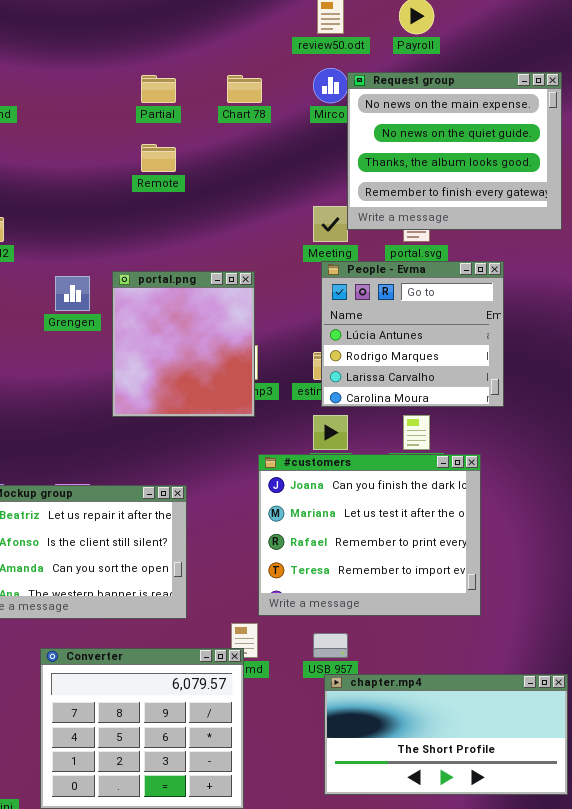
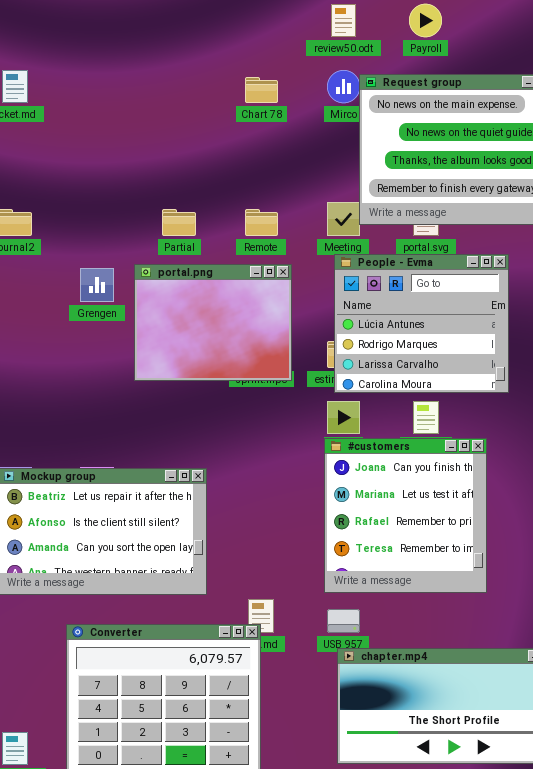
Partial: [141,75,176,103] -> [162,209,196,236], moved
Remote: [141,144,176,172] -> [245,209,278,236], moved
portal.png: [112,271,255,417] -> [134,264,292,381], resized
#customers: [258,454,481,616] -> [324,438,487,593], resized

